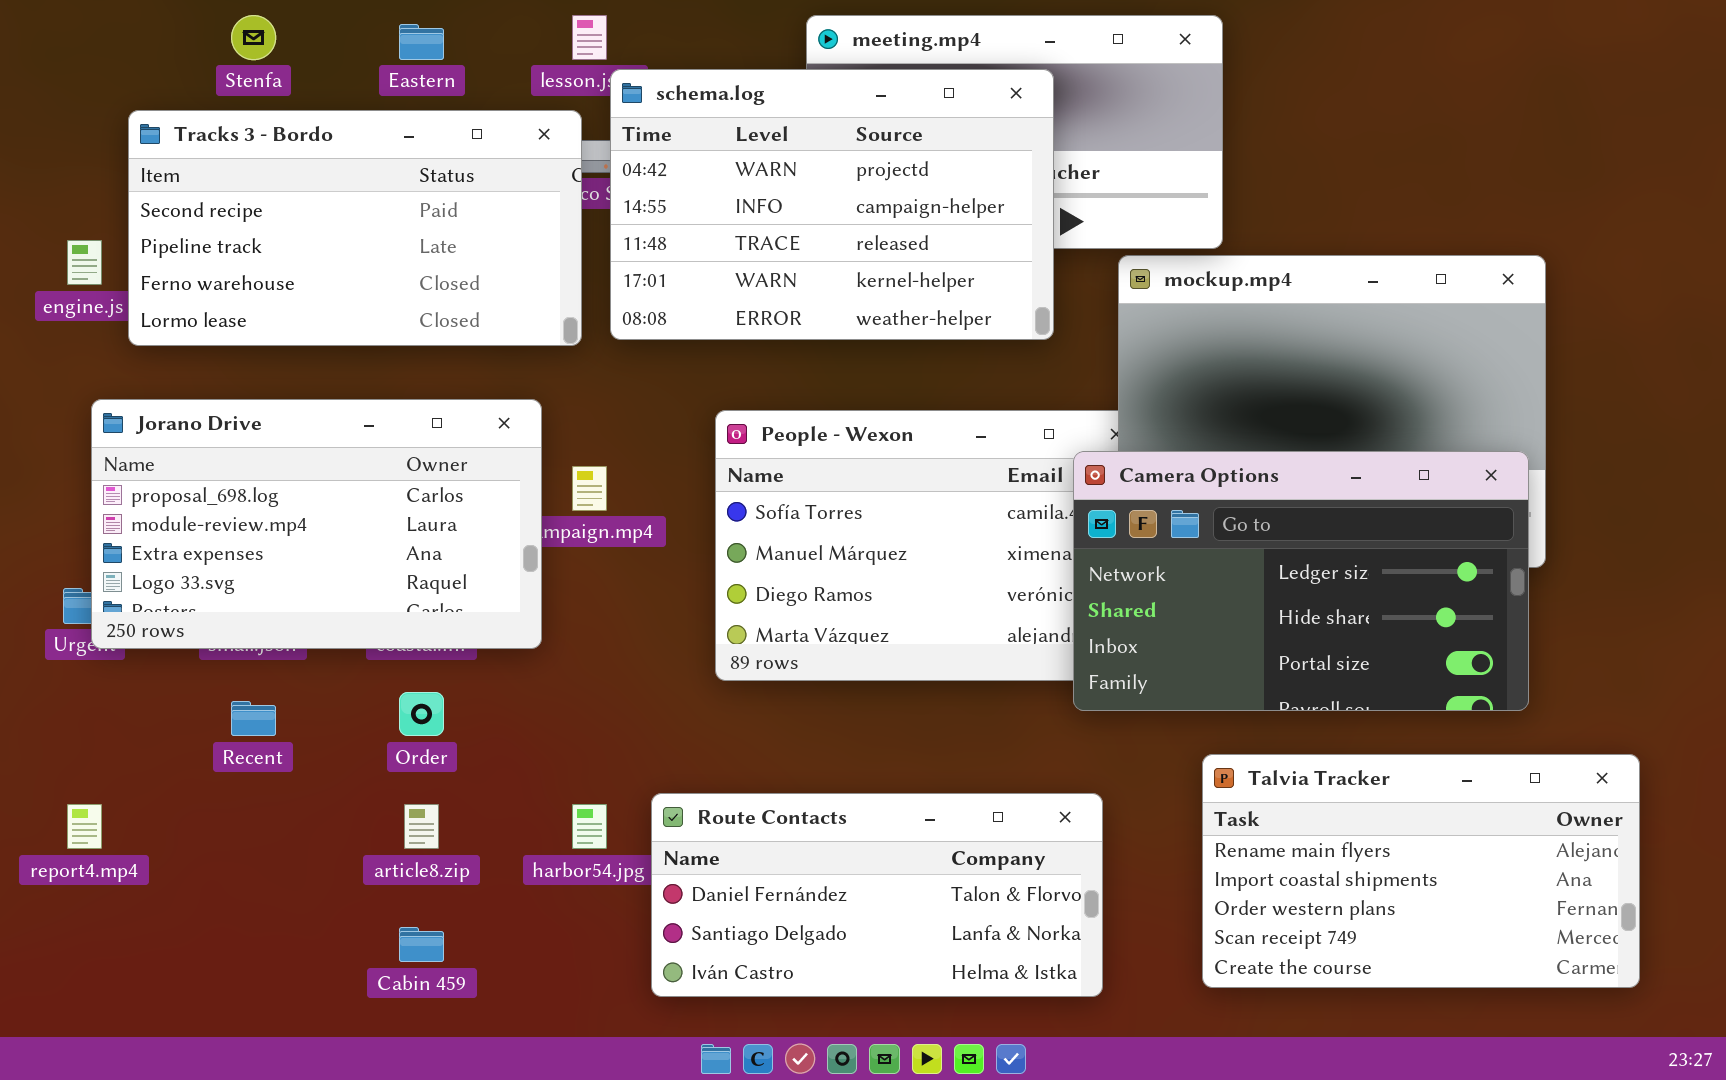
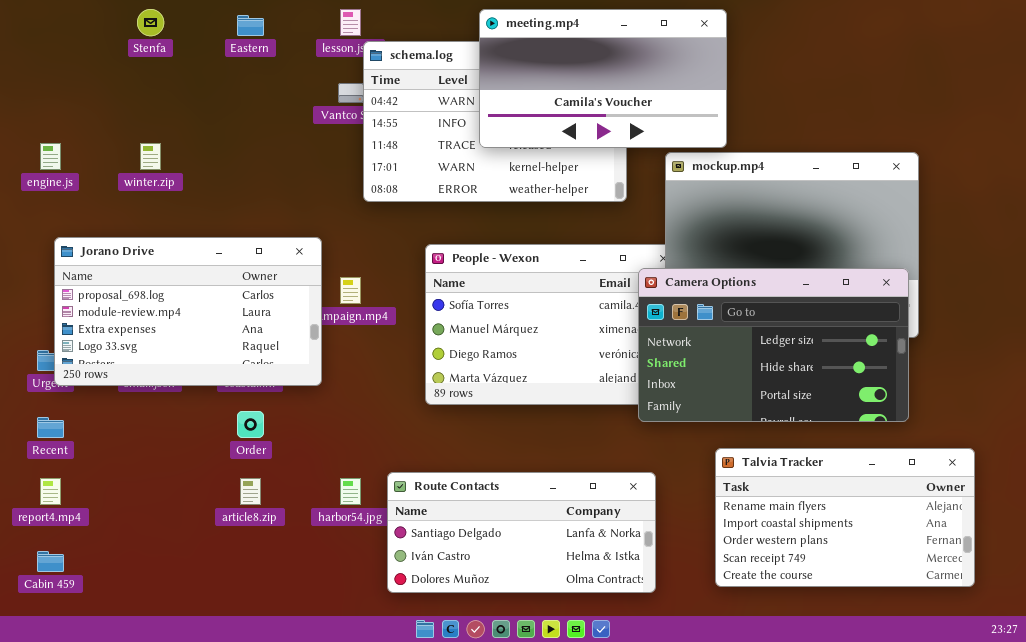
meeting.mp4: [806,15,1223,249] -> [479,9,727,148], raised
Tracks 3 - Bordo: [128,110,582,346] -> none, closed
Recent: [231,701,276,736] -> [37,417,64,438], moved
Route Contacts: [651,793,1103,997] -> [387,472,656,593], scrolled down 1 row
Cabin 459: [399,927,444,962] -> [37,551,64,572], moved

